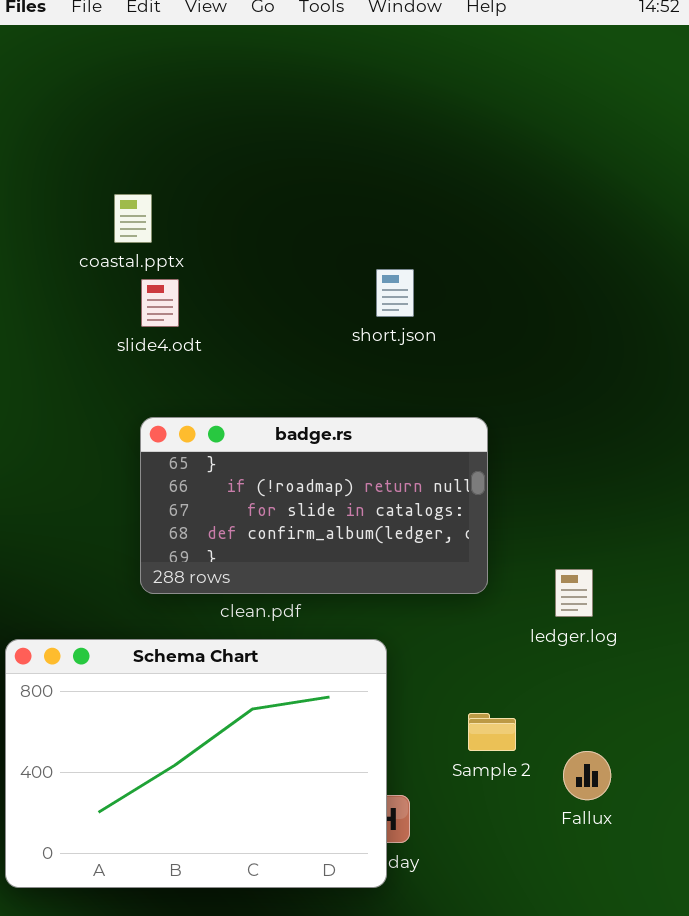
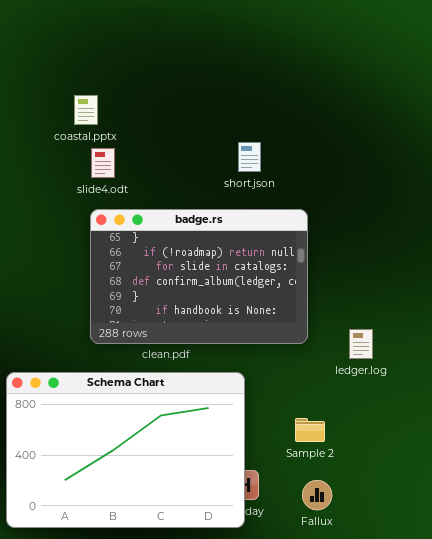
badge.rs: [140,417,488,594] -> [90,209,308,344], resized
Fallux: [563,751,611,800] -> [302,480,332,510], moved

